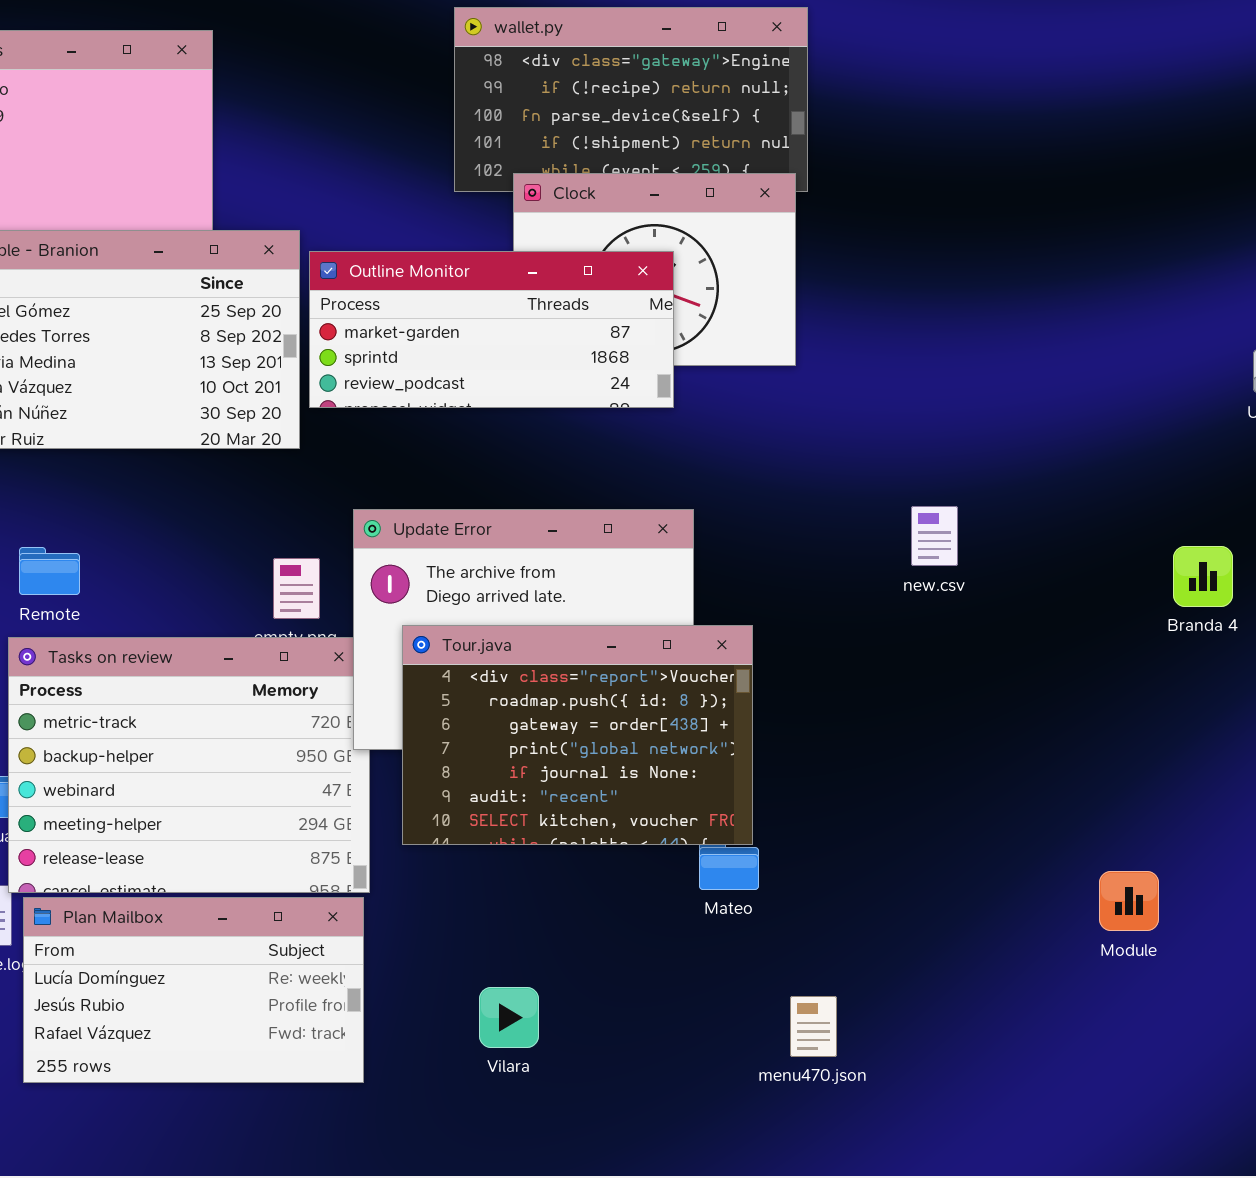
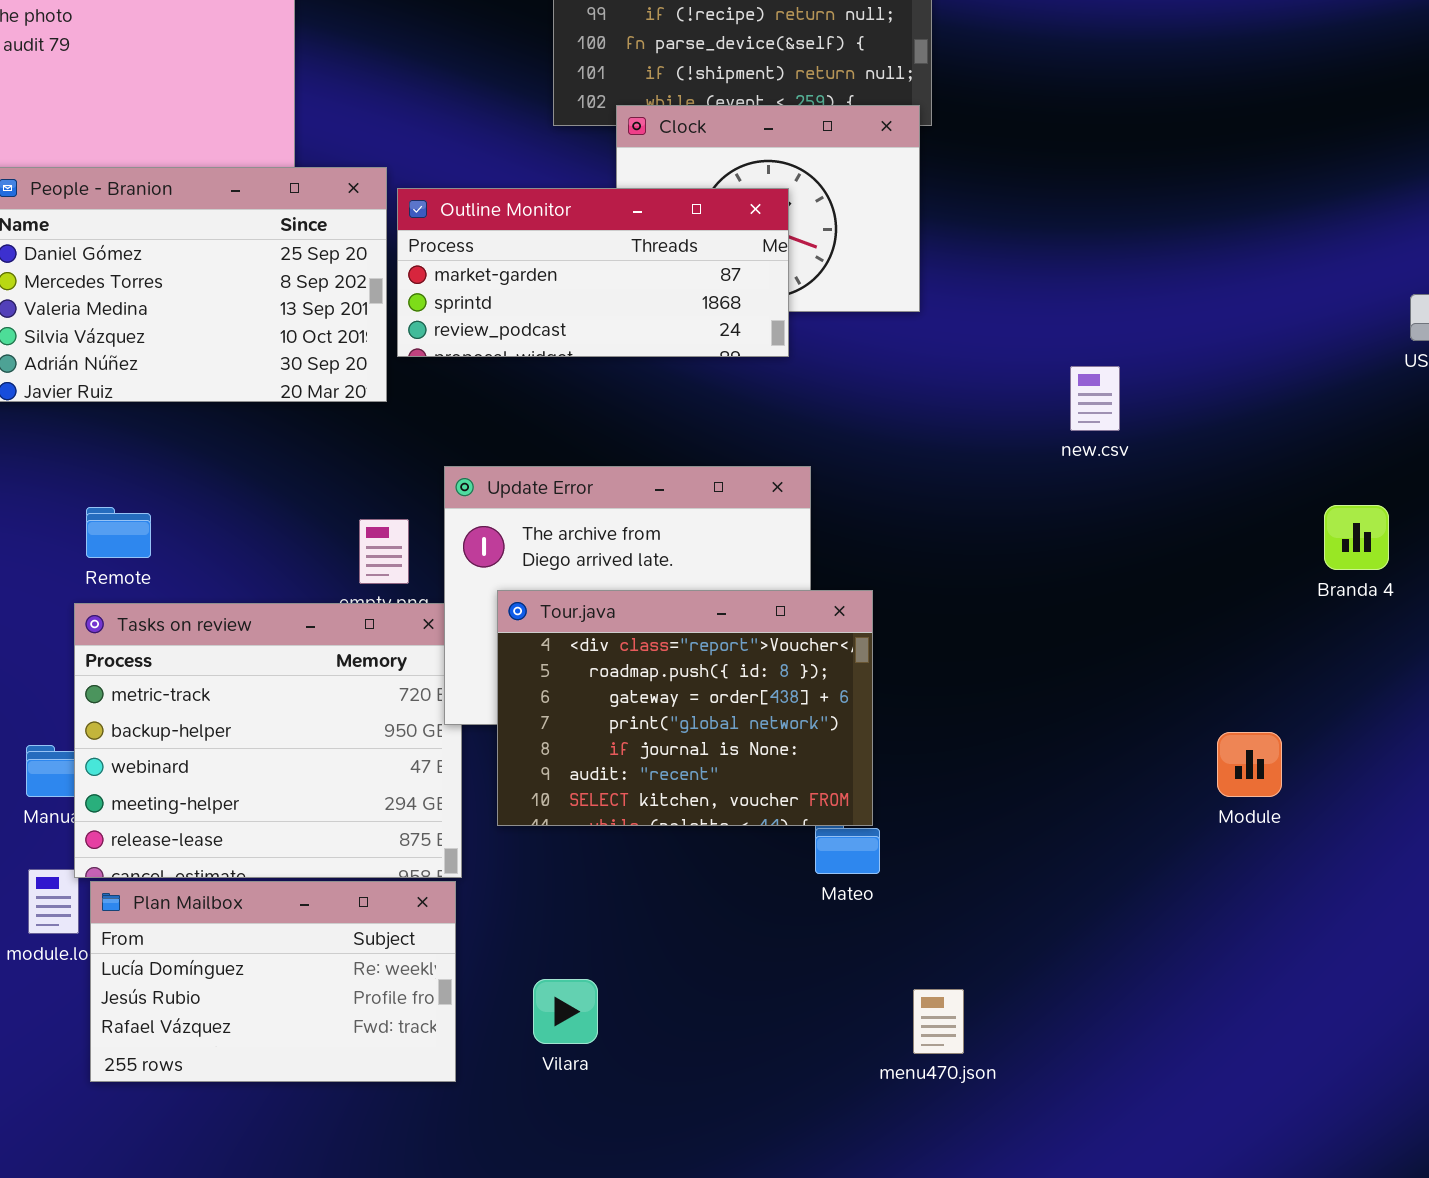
new.csv: [911,506,958,566] -> [1070,366,1120,431], moved
Module: [1099,871,1159,931] -> [1217,732,1282,797], moved
Vilara: [479,987,539,1048] -> [533,979,598,1044], moved

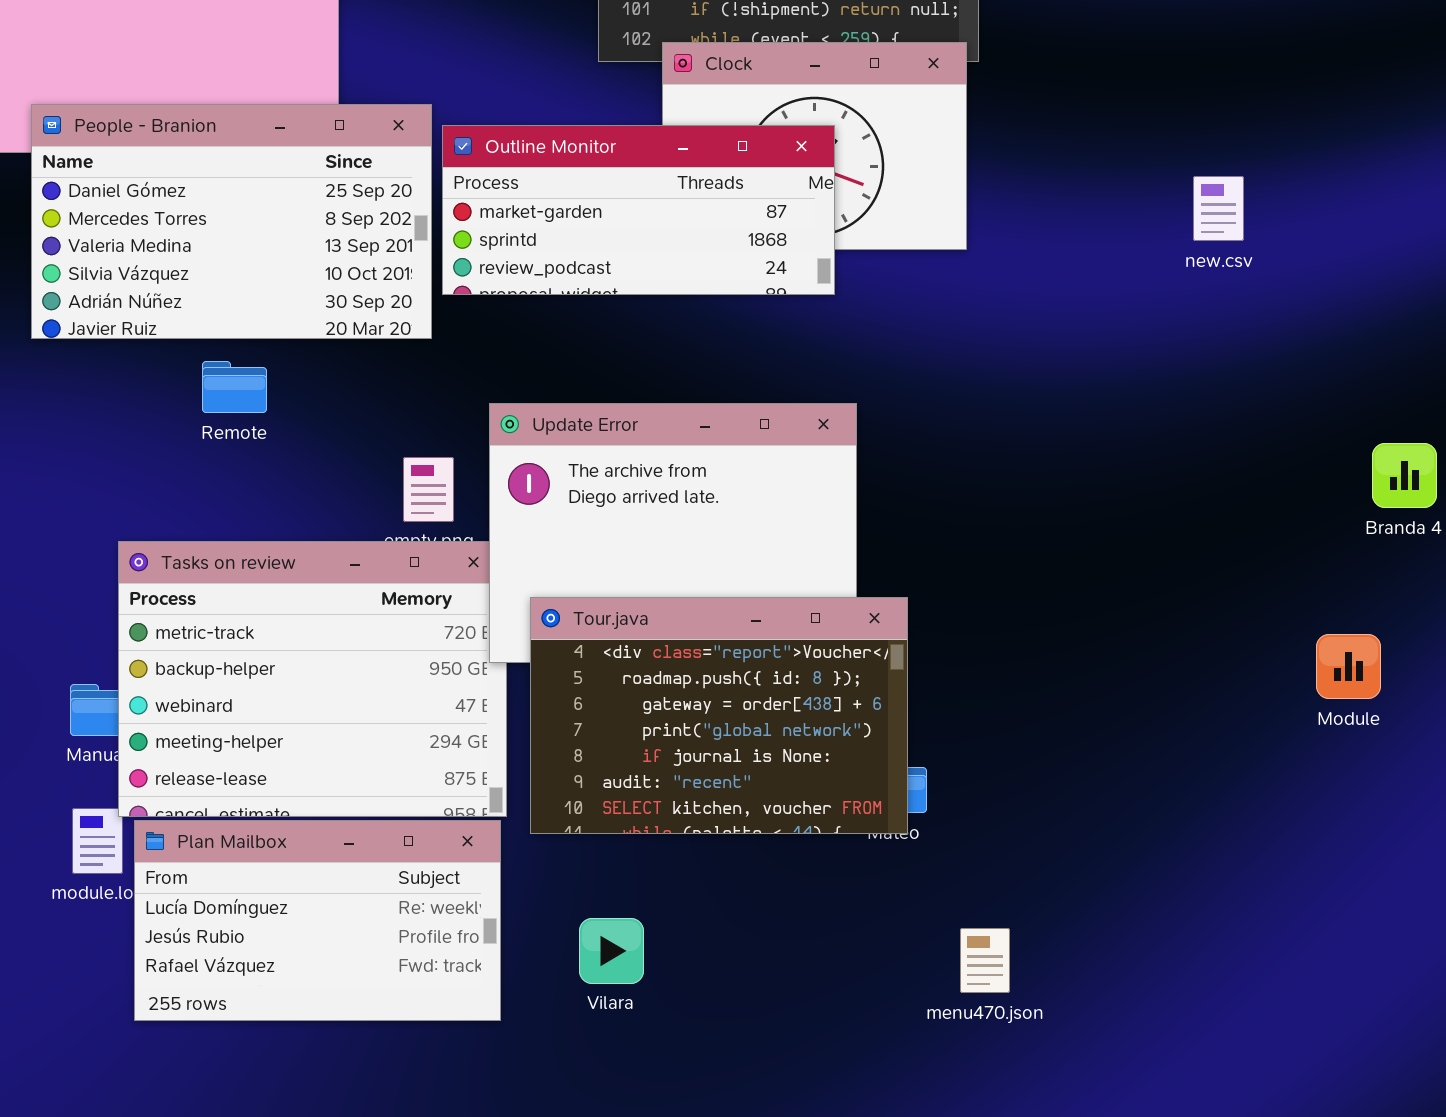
new.csv: [1070,366,1120,431] -> [1193,176,1244,241], moved
Remote: [86,507,151,558] -> [202,361,267,413], moved
Tour.java: [497,590,873,826] -> [530,597,908,834], moved
Module: [1217,732,1282,797] -> [1316,634,1381,699], moved

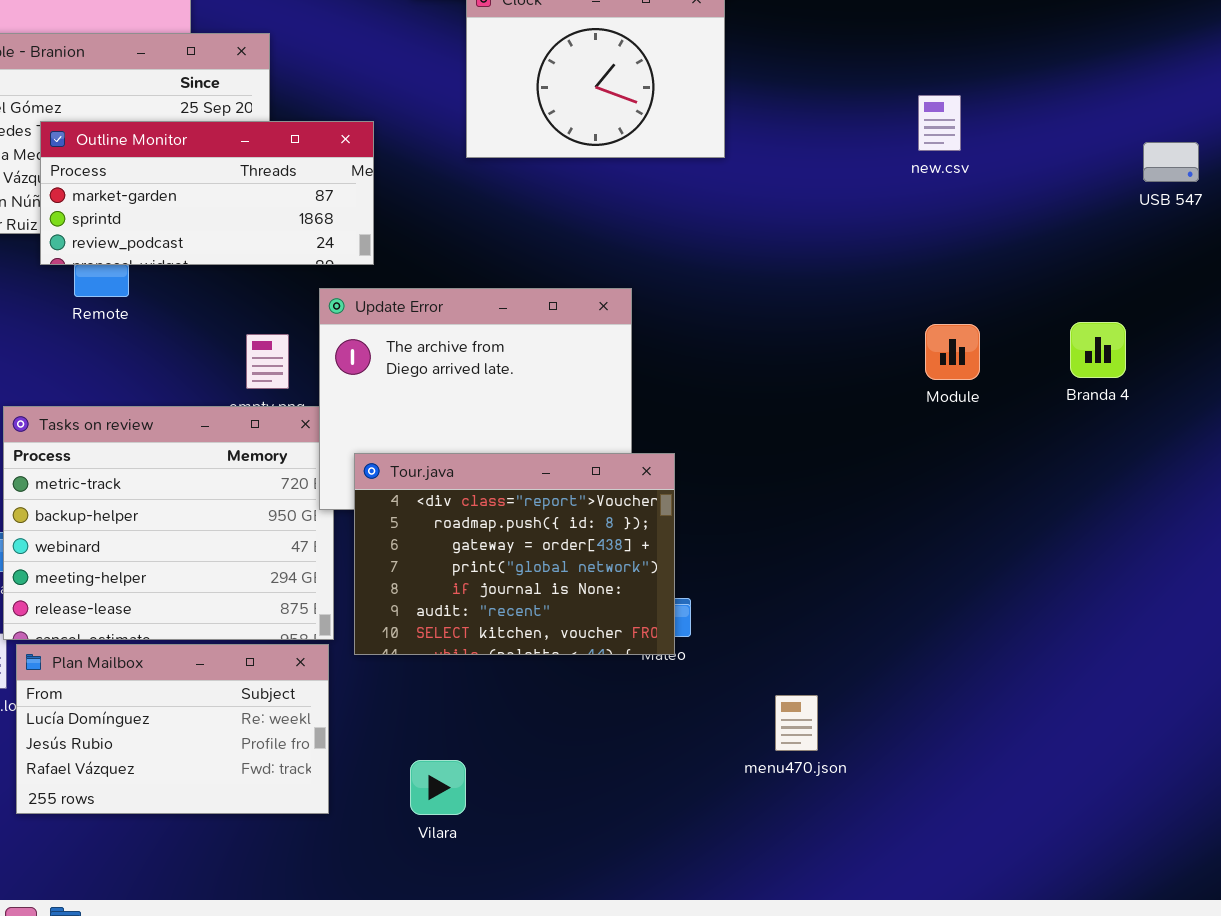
Outline Monitor: [442,125,835,295] -> [40,121,374,265], moved
Module: [1316,634,1381,699] -> [925,324,980,380], moved
Vilara: [579,918,644,984] -> [410,760,466,815], moved
menu470.json: [960,928,1010,993] -> [775,695,818,751], moved

